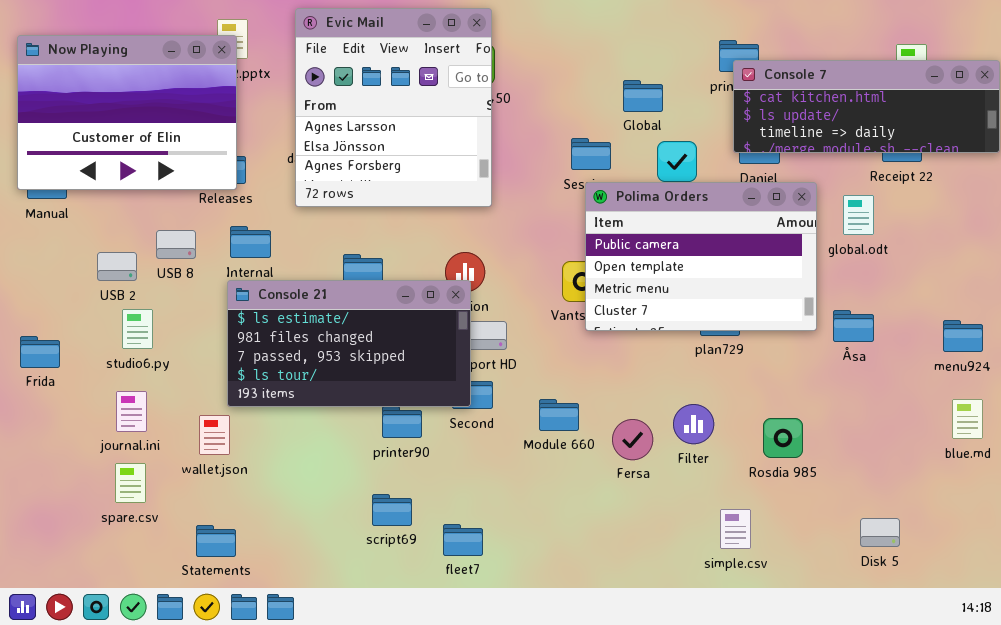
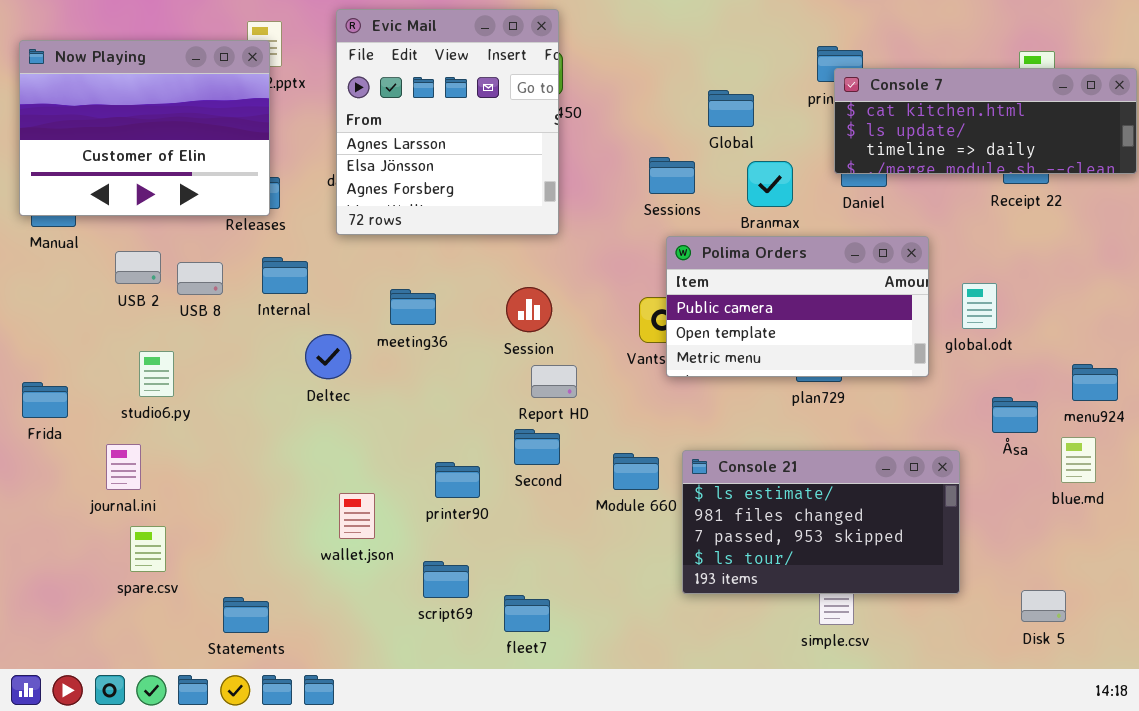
Polima Orders: [585,182,817,331] -> [666,236,929,377], resized
global.odt: [843,195,874,235] -> [962,283,997,329], moved
USB 2: [97,252,137,281] -> [115,251,161,284], moved
Console 21: [227,280,471,407] -> [682,450,960,594], moved
Åsa: [833,310,874,342] -> [992,397,1038,433], moved
journal.ini: [116,391,147,432] -> [106,444,141,490], moved
blue.md: [952,399,983,439] -> [1061,437,1096,483], moved
wallet.json: [199,415,230,455] -> [339,493,375,539], moved
Disk 5: [860,518,900,547] -> [1021,590,1066,622], moved

